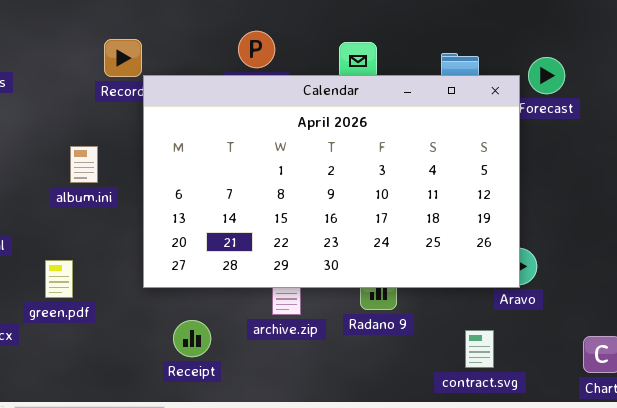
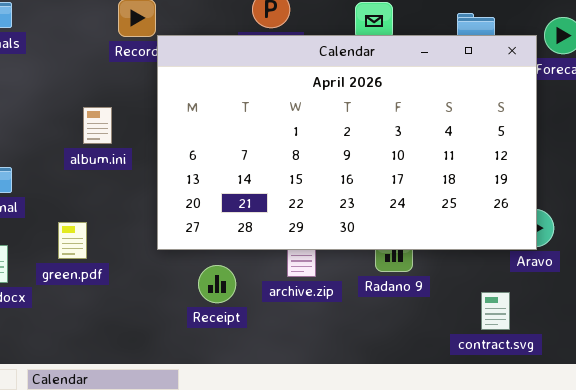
Receipt: [173,320,211,357] -> [198,265,236,303], moved

